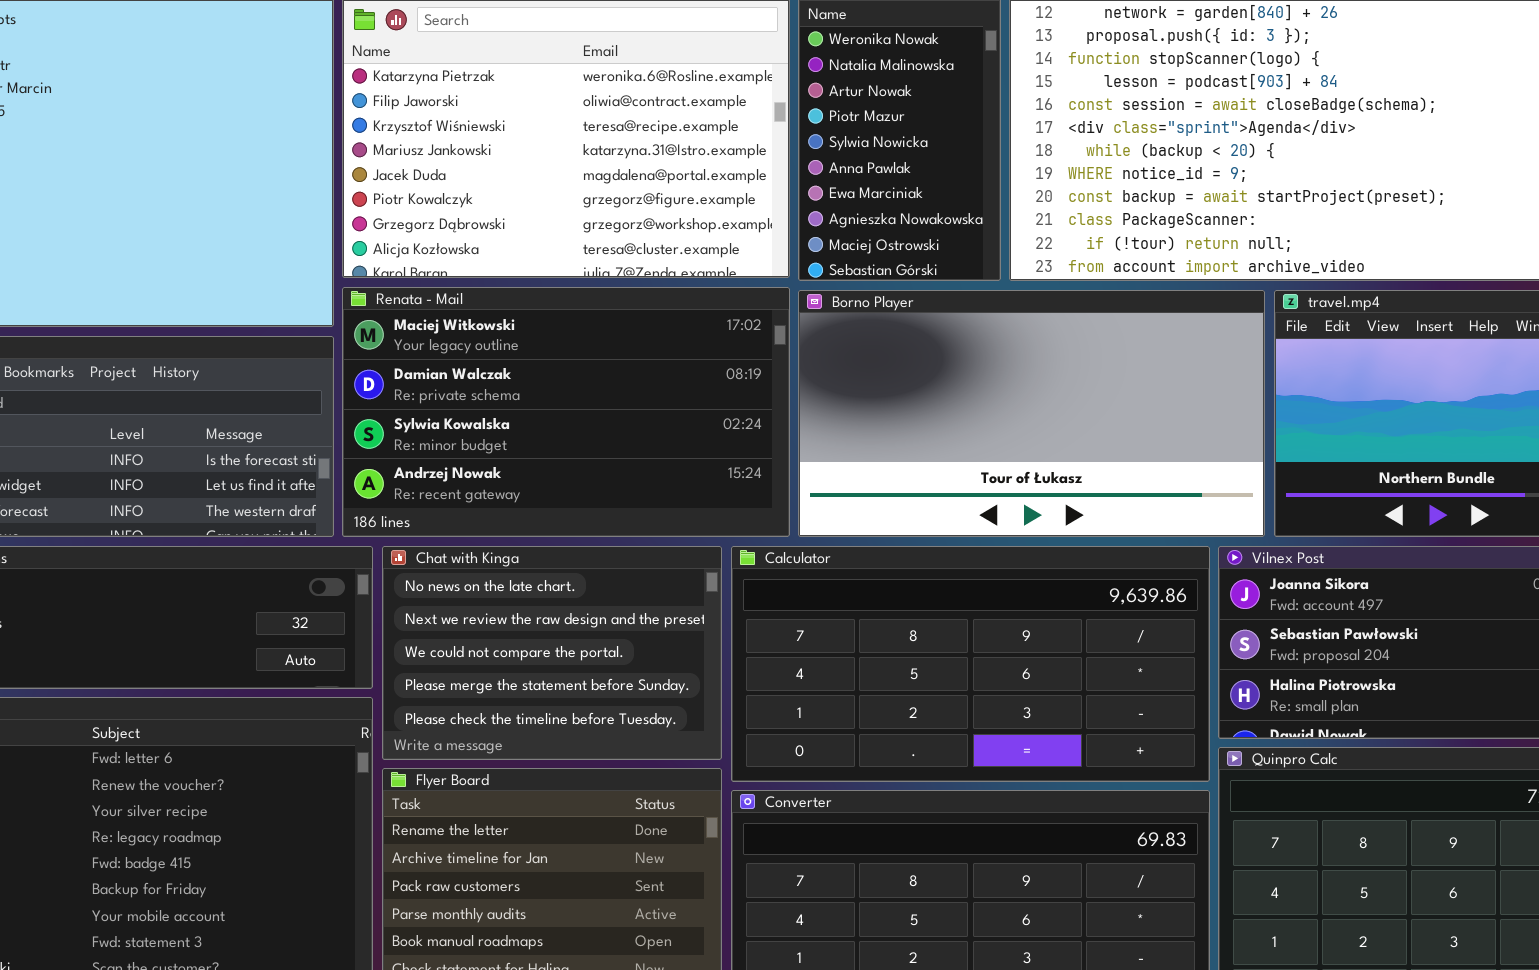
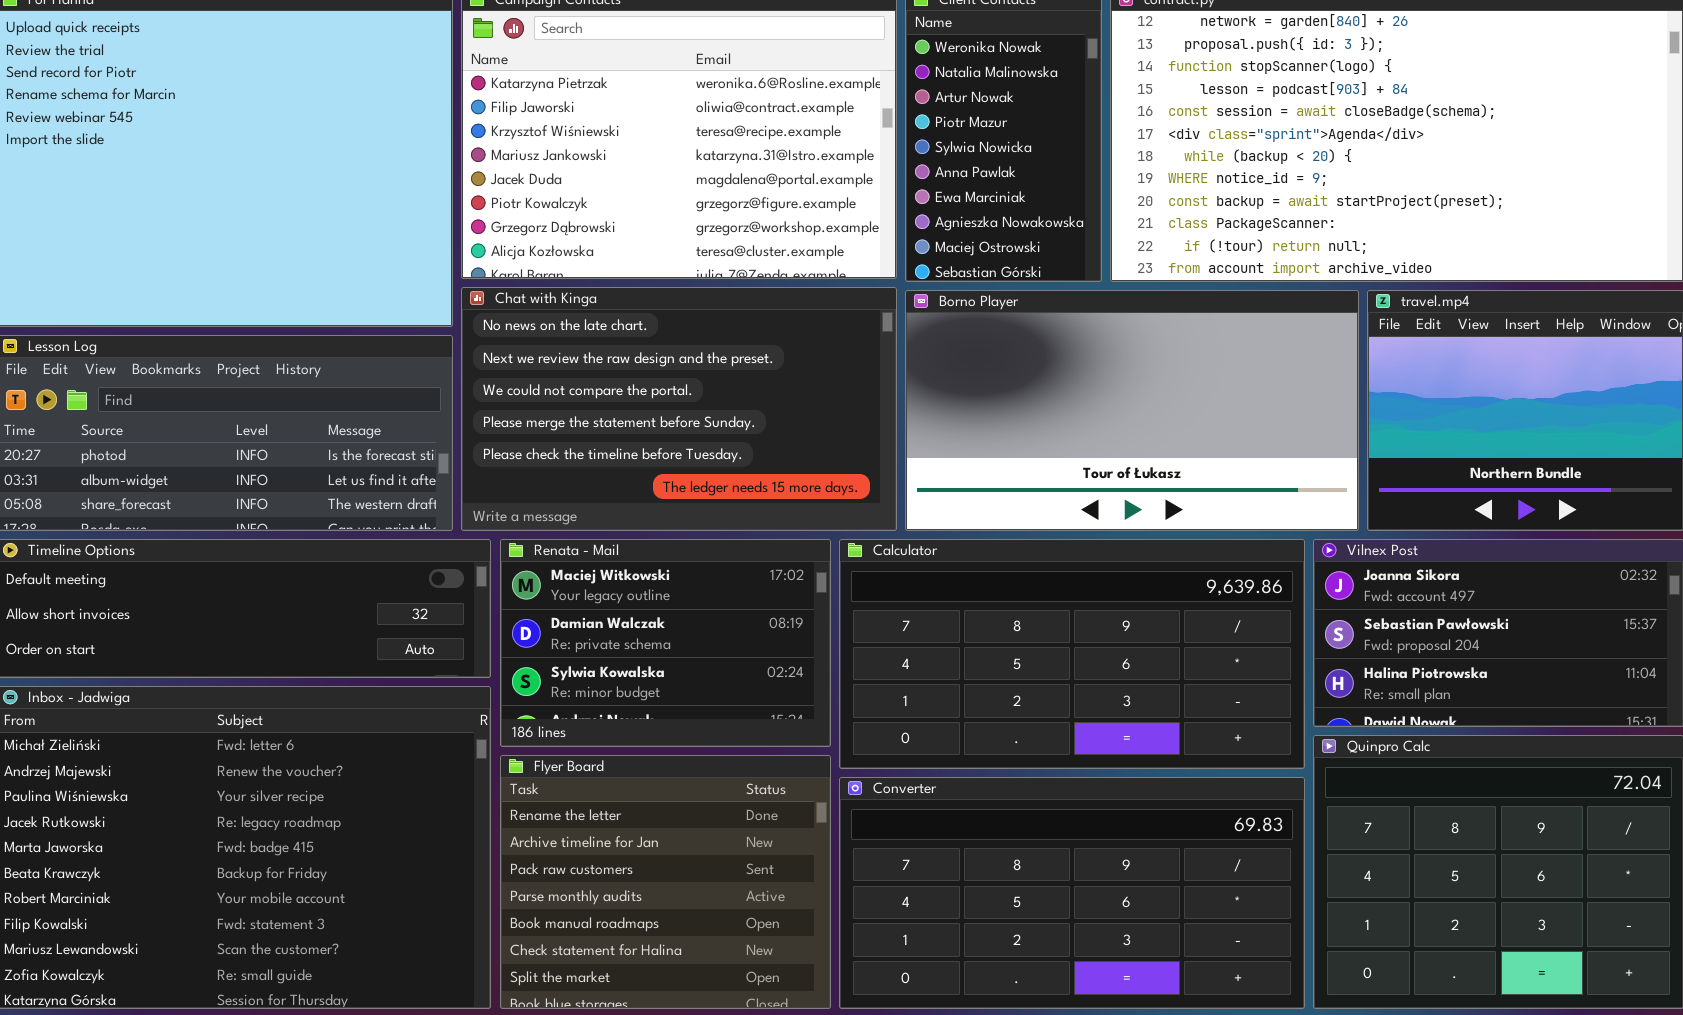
Renata - Mail: [342,287,790,537] -> [500,539,831,747], moved, resized
Chat with Kinga: [382,546,722,760] -> [461,287,897,531], moved, resized

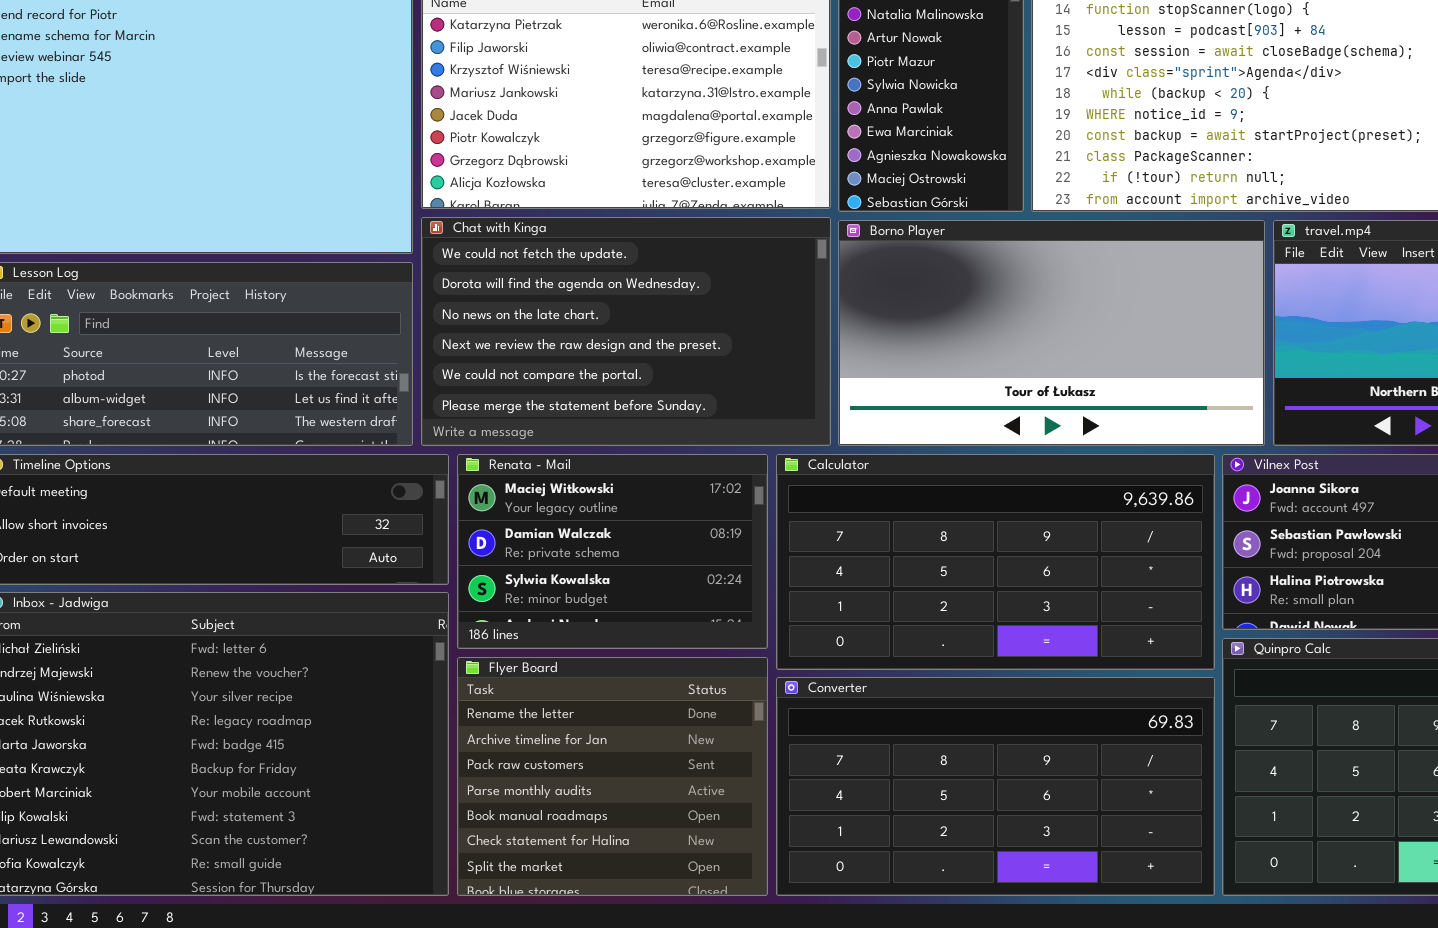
Chat with Kinga: [461,287,897,531] -> [421,217,831,446], scrolled up 2 rows

